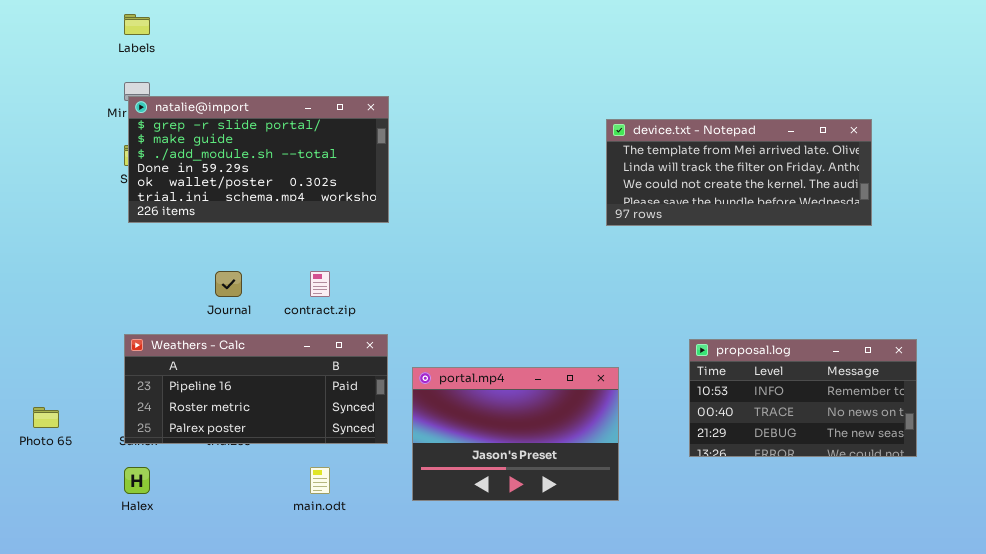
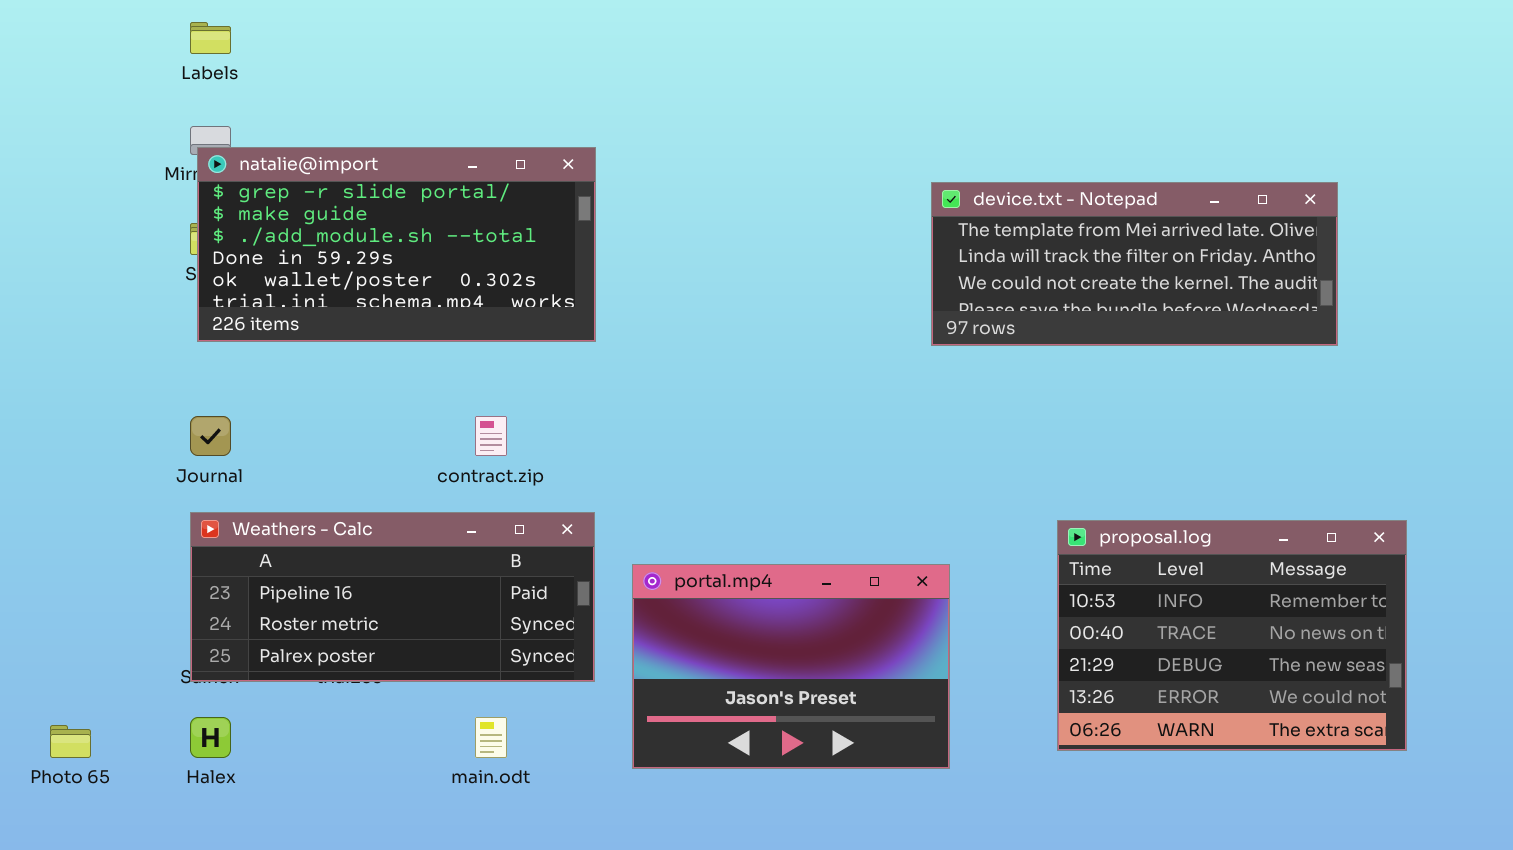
Journal: [215,271,242,297] -> [190,416,231,456], moved
proposal.log: [689,339,917,457] -> [1057,520,1407,751], resized
Photo 65: [33,407,59,428] -> [50,725,91,758], moved

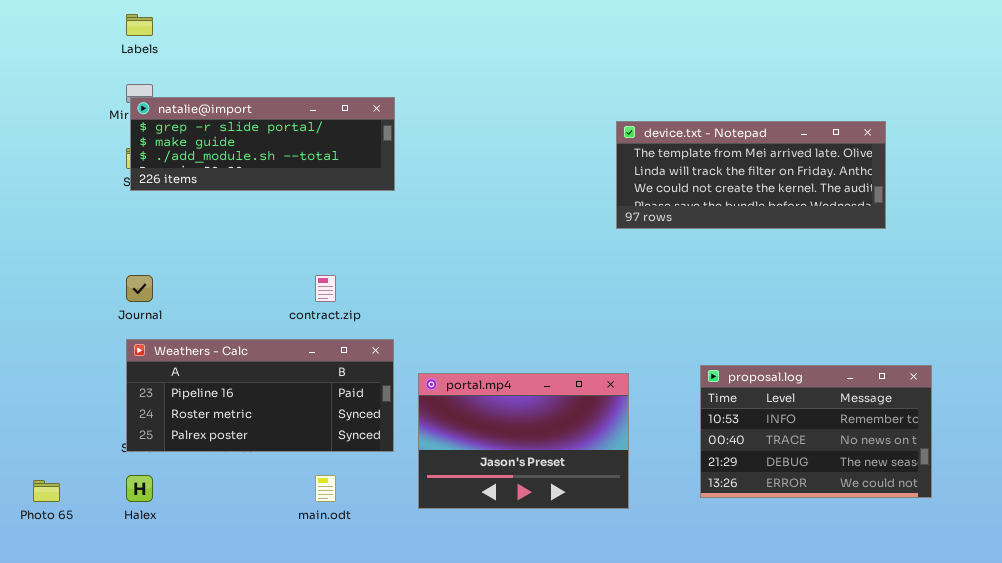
natalie@import: [197,147,596,342] -> [130,97,395,191], resized
proposal.log: [1057,520,1407,751] -> [700,365,932,498], resized

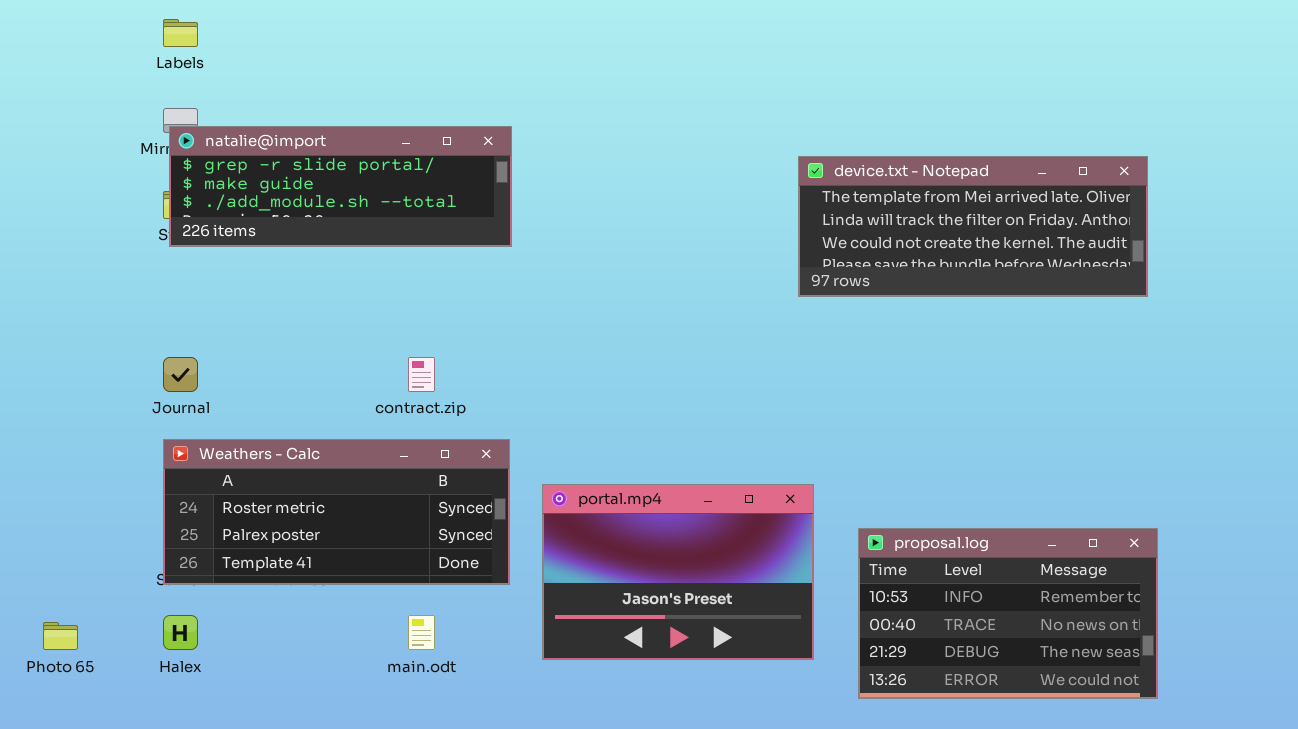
Weathers - Calc: [126,339,394,452] -> [163,439,510,585], scrolled down 1 row
proposal.log: [700,365,932,498] -> [858,528,1158,699], moved

